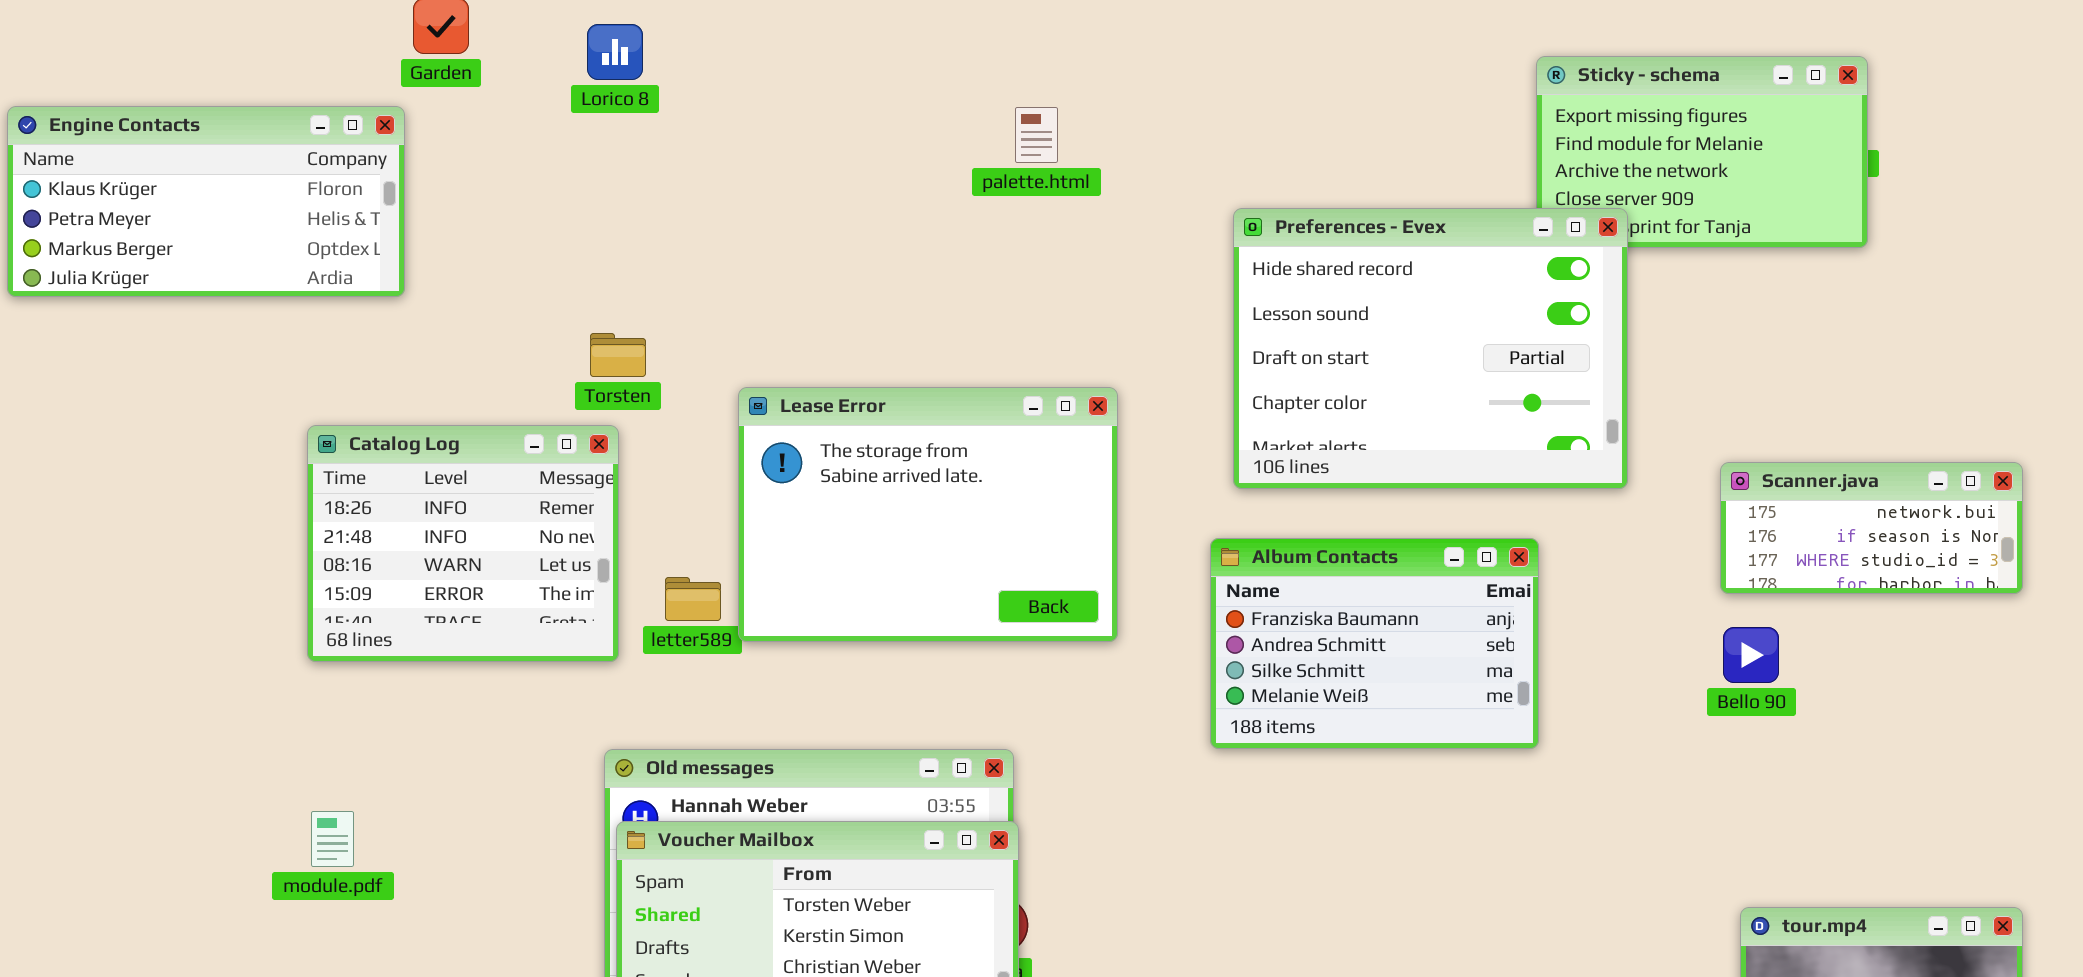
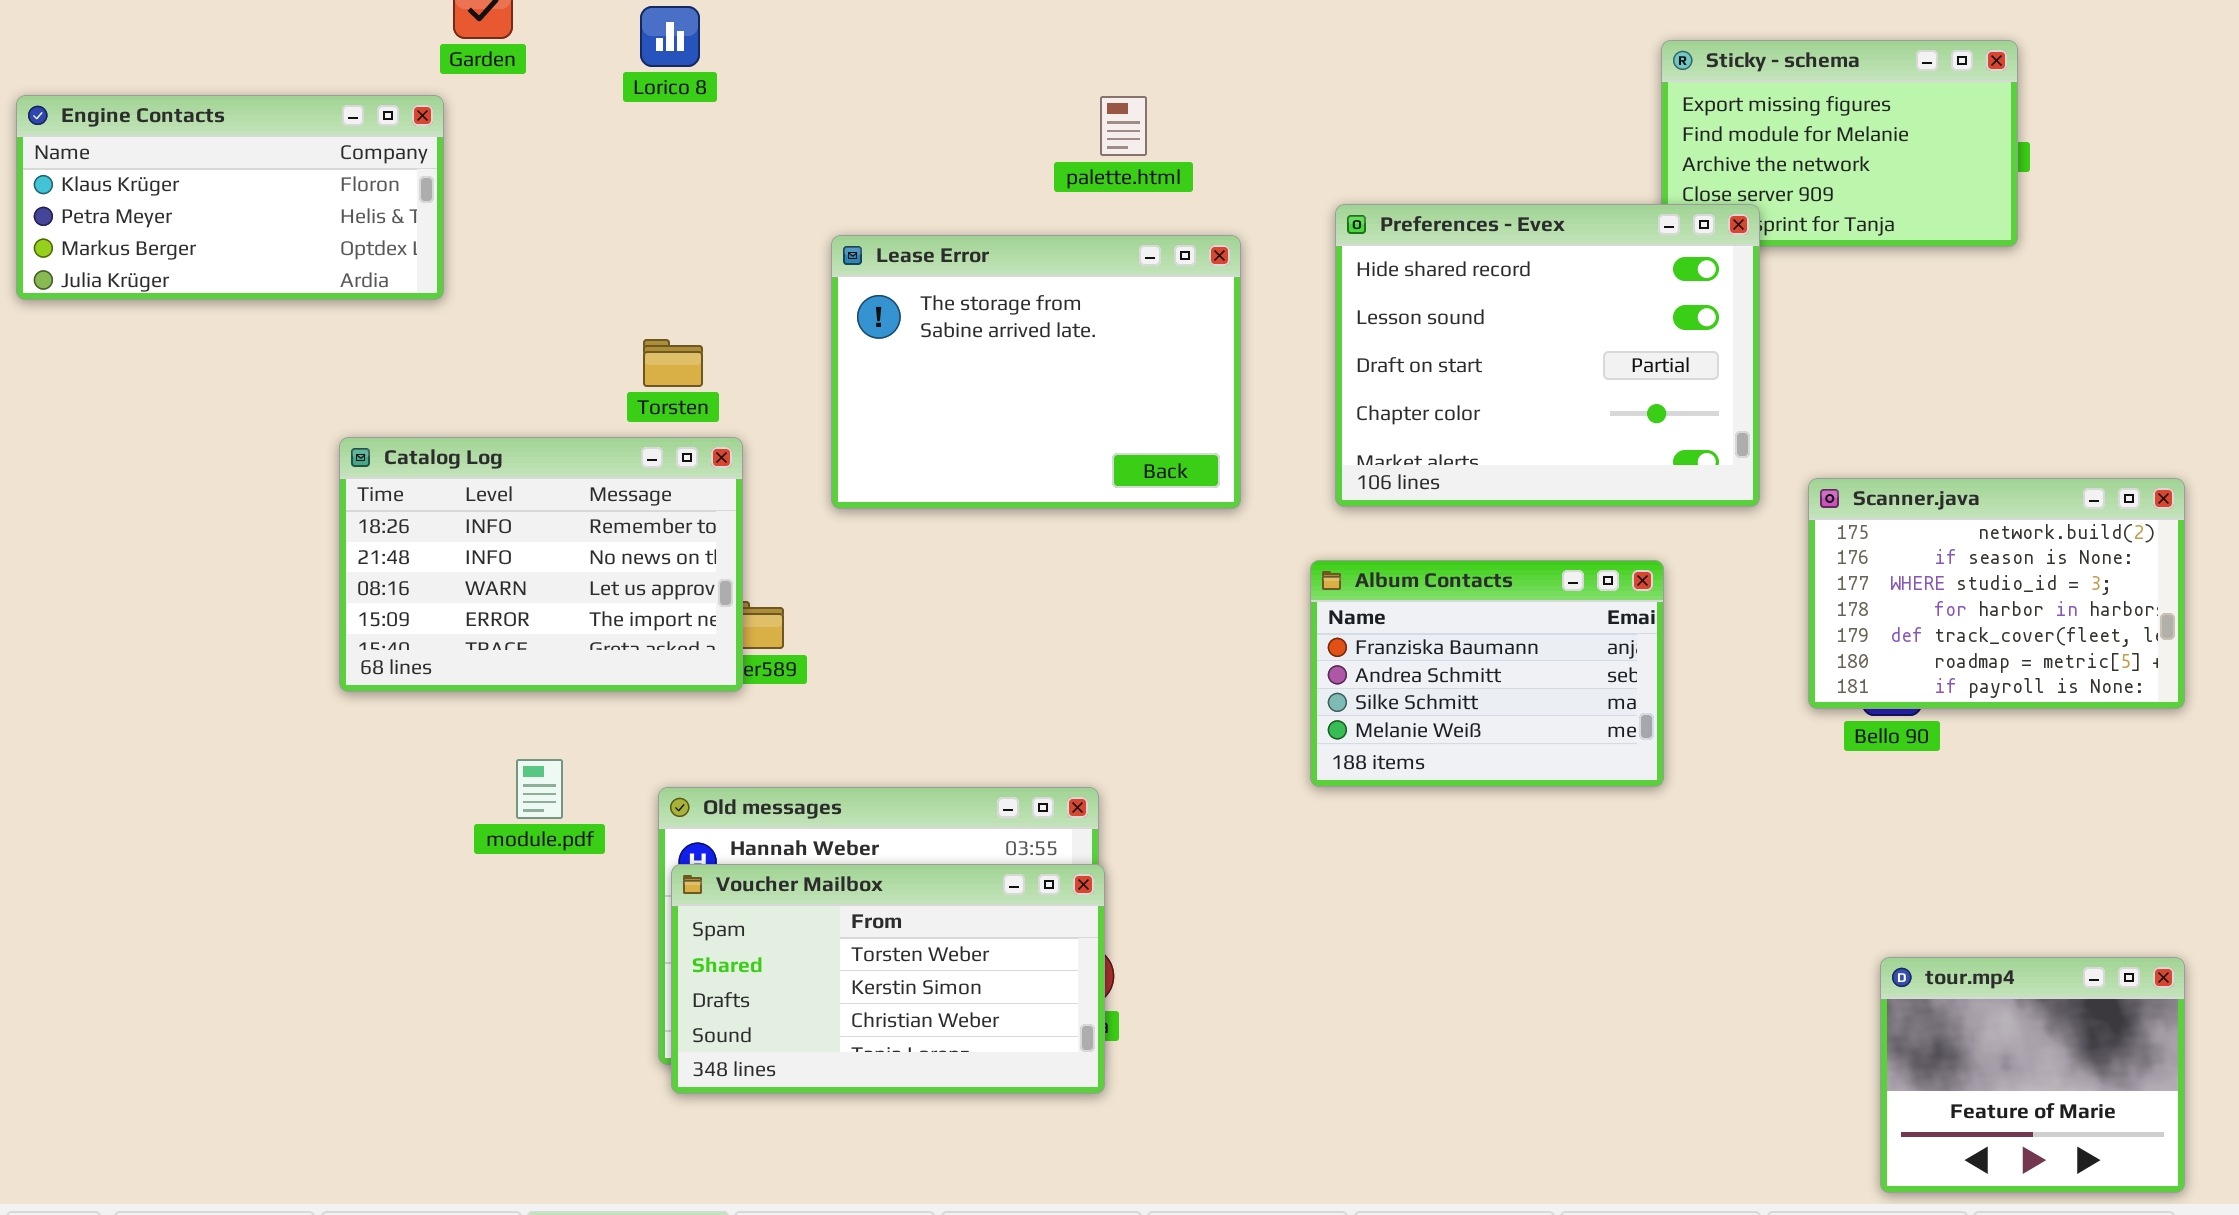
Lease Error: [738,387,1118,642] -> [831,235,1241,509], moved
Catalog Log: [307,425,619,662] -> [339,437,743,692], resized
Scanner.java: [1720,462,2023,594] -> [1808,478,2185,709], resized
module.pdf: [311,811,354,867] -> [516,759,563,819], moved

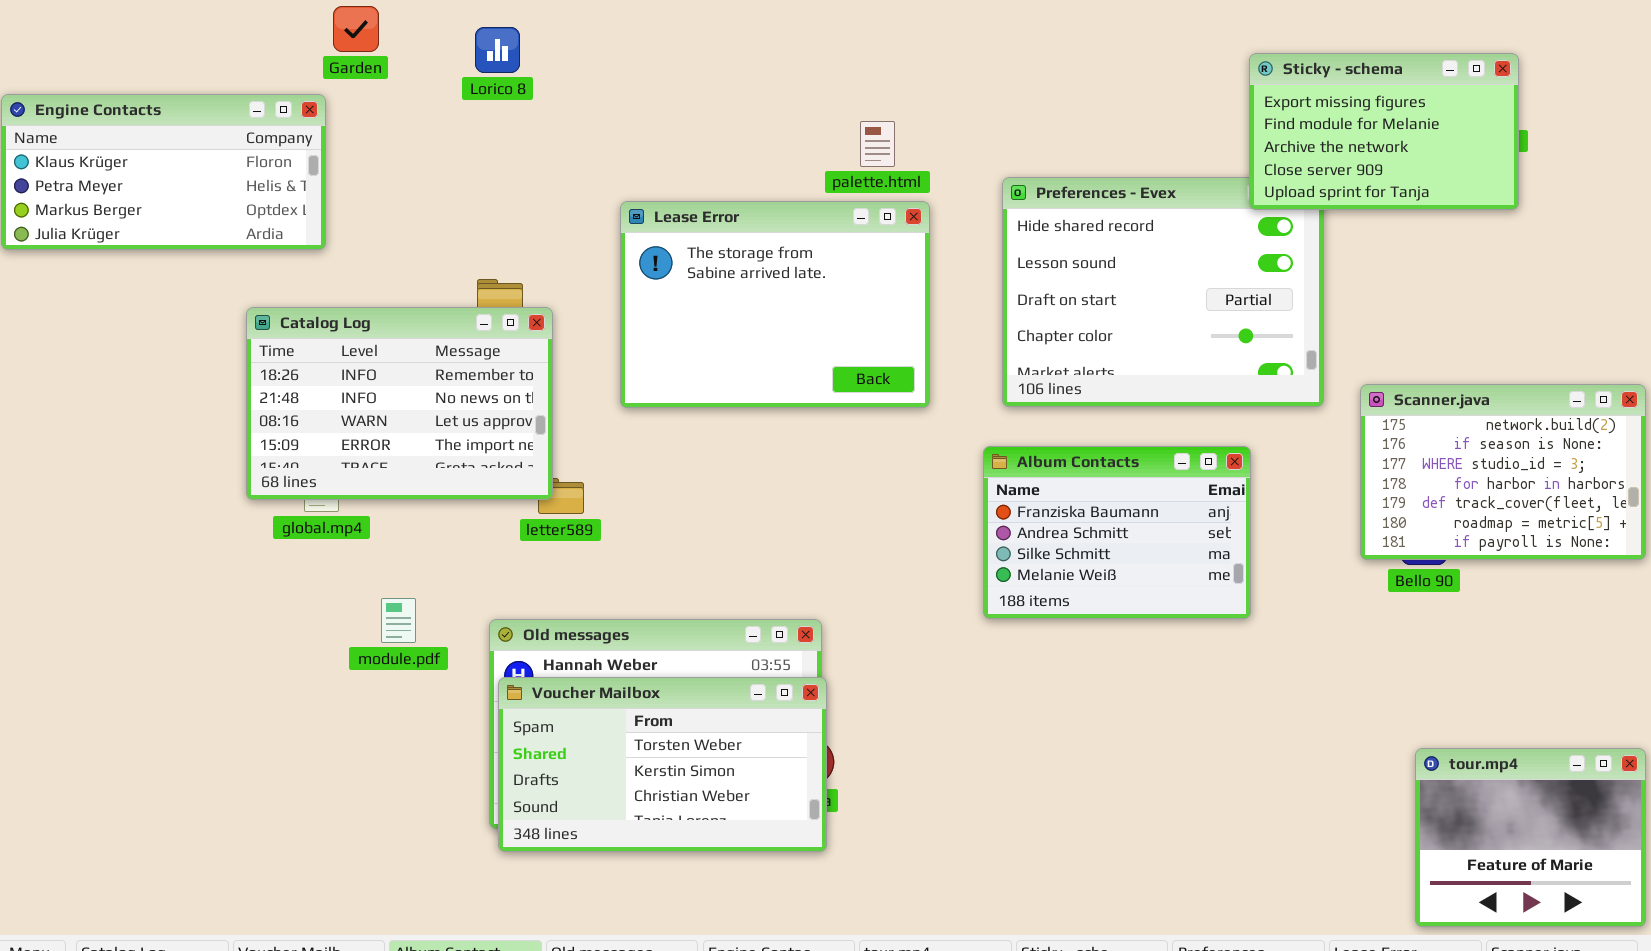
Sticky - schema: [1661,40,2018,247] -> [1249,53,1519,210], raised
palette.html: [1100,96,1147,156] -> [860,121,895,167], moved
Catalog Log: [339,437,743,692] -> [246,307,553,500], moved

